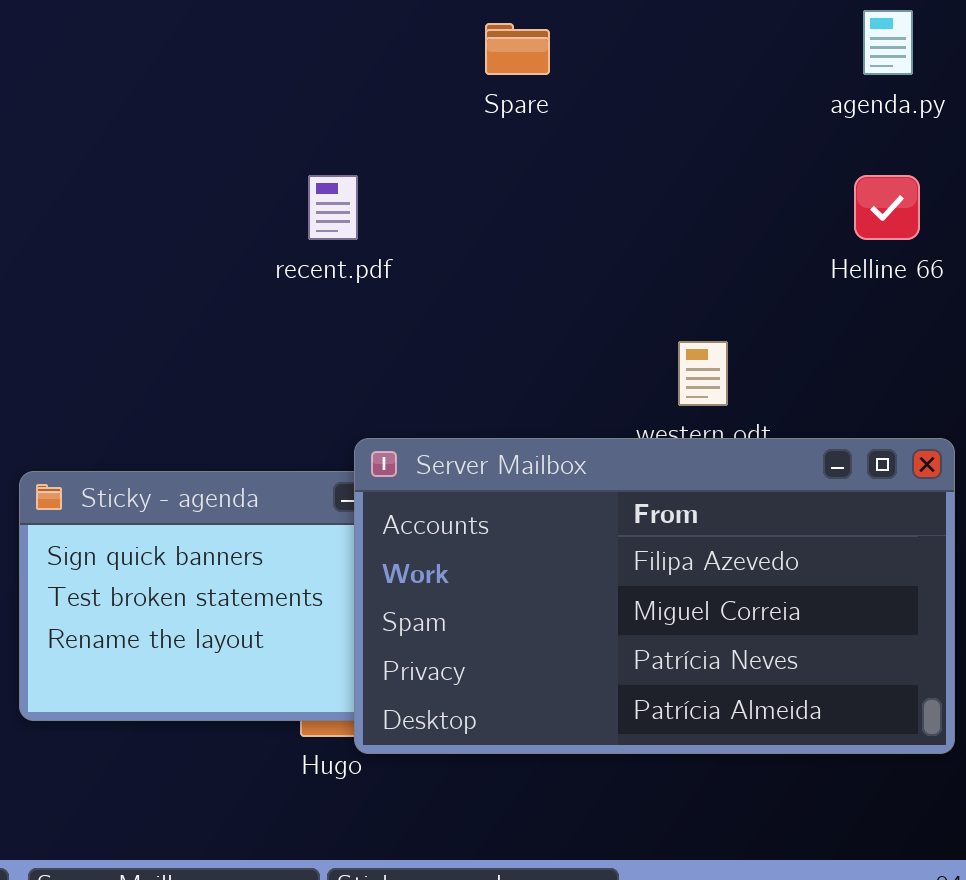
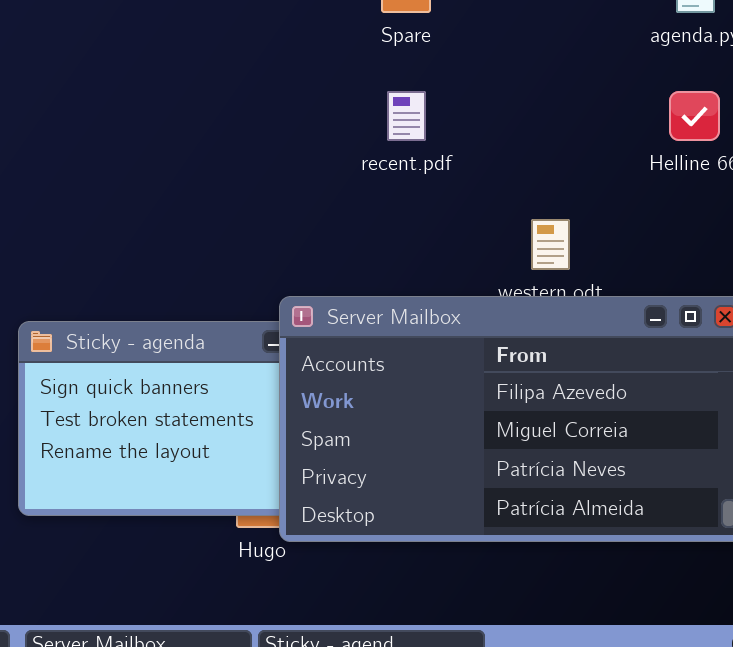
recent.pdf: [308,175,358,240] -> [387,91,426,141], moved

